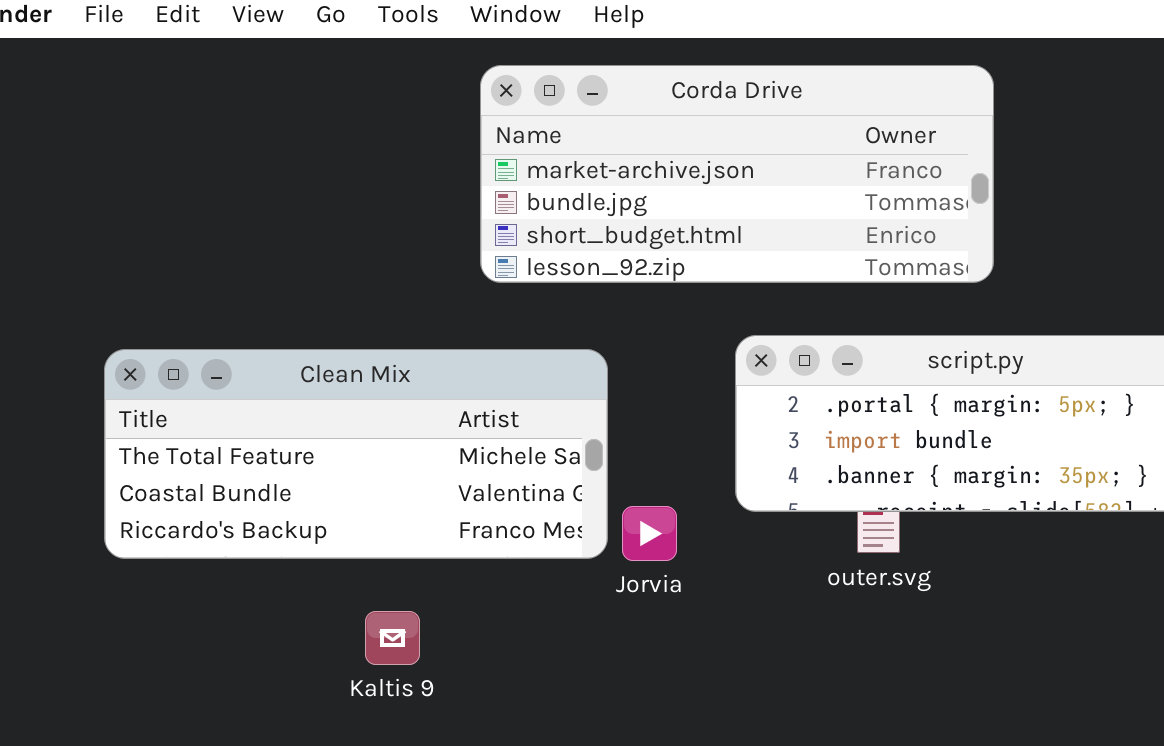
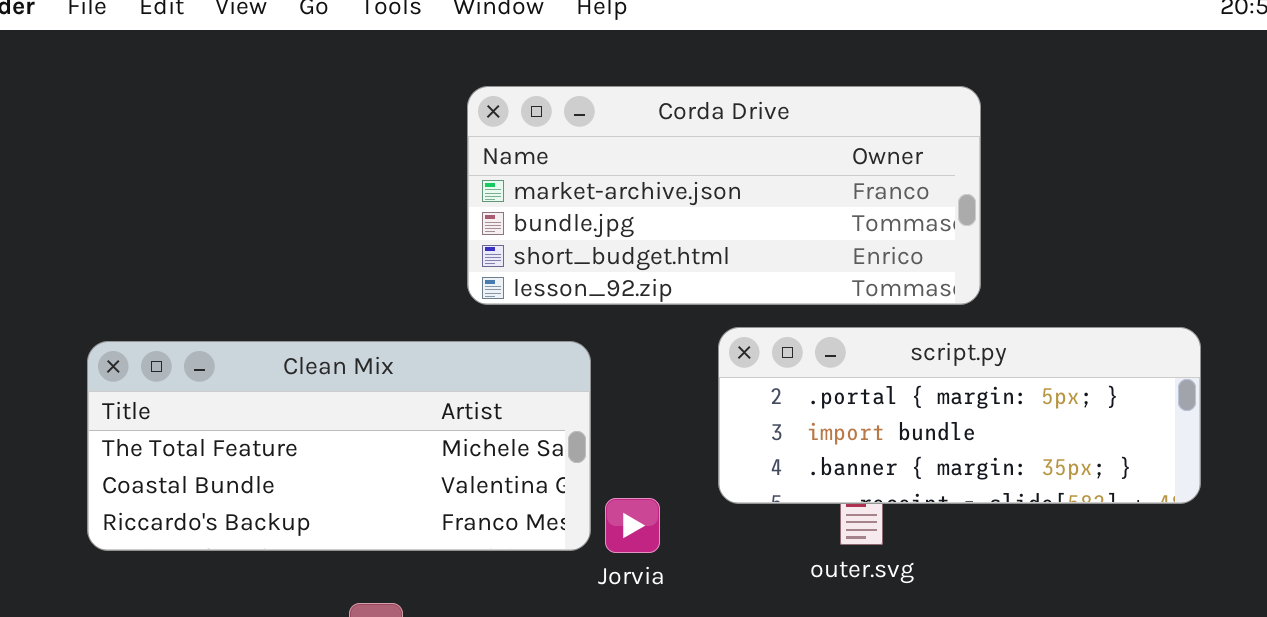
Corda Drive: [480,65,994,283] -> [467,86,981,305], moved

